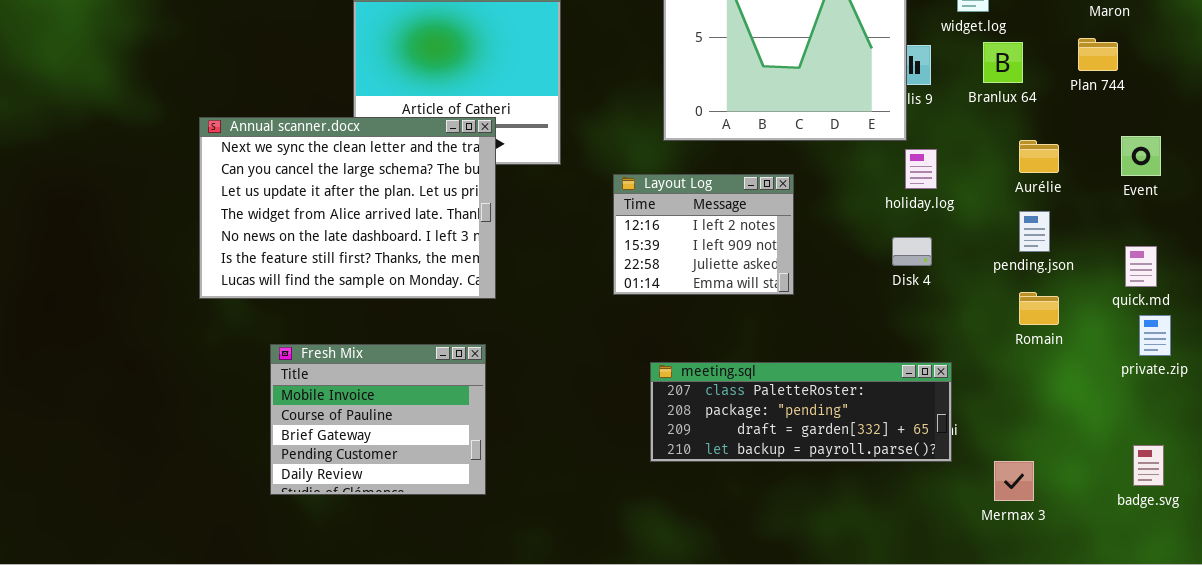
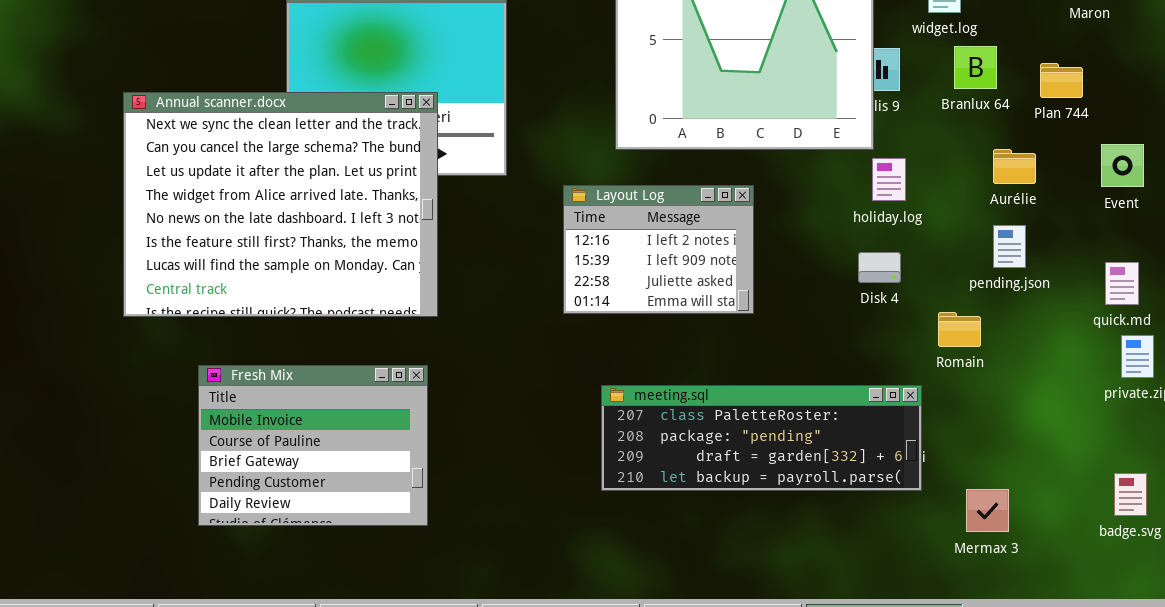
Plan 744: [1078,38,1118,71] -> [1040,63,1083,98], moved
Annual scanner.docx: [199,117,496,299] -> [123,92,438,317], resized
Romain: [1019,292,1059,325] -> [938,312,981,347], moved

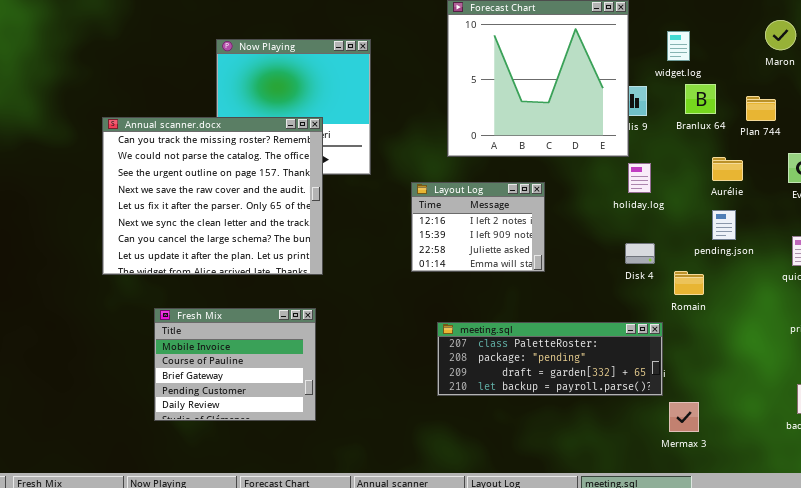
Annual scanner.docx: [123,92,438,317] -> [102,117,323,275], scrolled up 5 rows
Disk 4: [858,252,901,283] -> [625,243,655,264], moved
Mermax 3: [966,489,1009,532] -> [669,402,699,432], moved

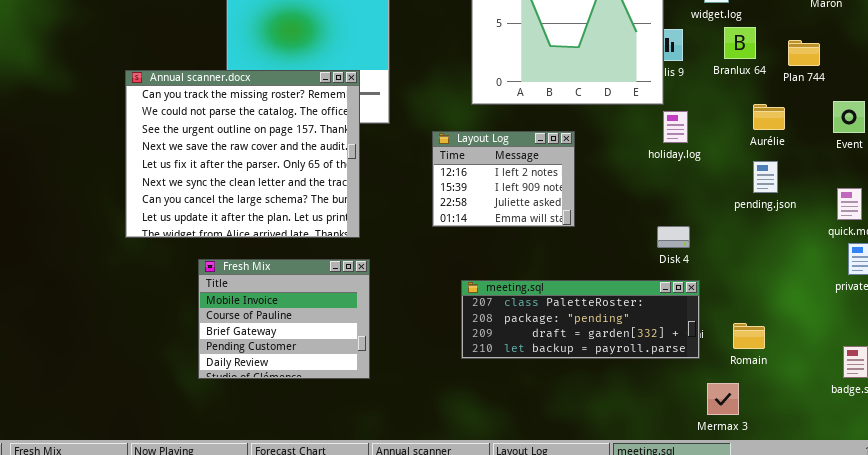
Annual scanner.docx: [102,117,323,275] -> [125,70,360,238], moved
Disk 4: [625,243,655,264] -> [657,226,690,248], moved
Romain: [674,271,704,295] -> [733,323,765,349], moved
Fresh Mix: [154,308,316,421] -> [198,259,370,379], moved
Mermax 3: [669,402,699,432] -> [707,383,739,415], moved

